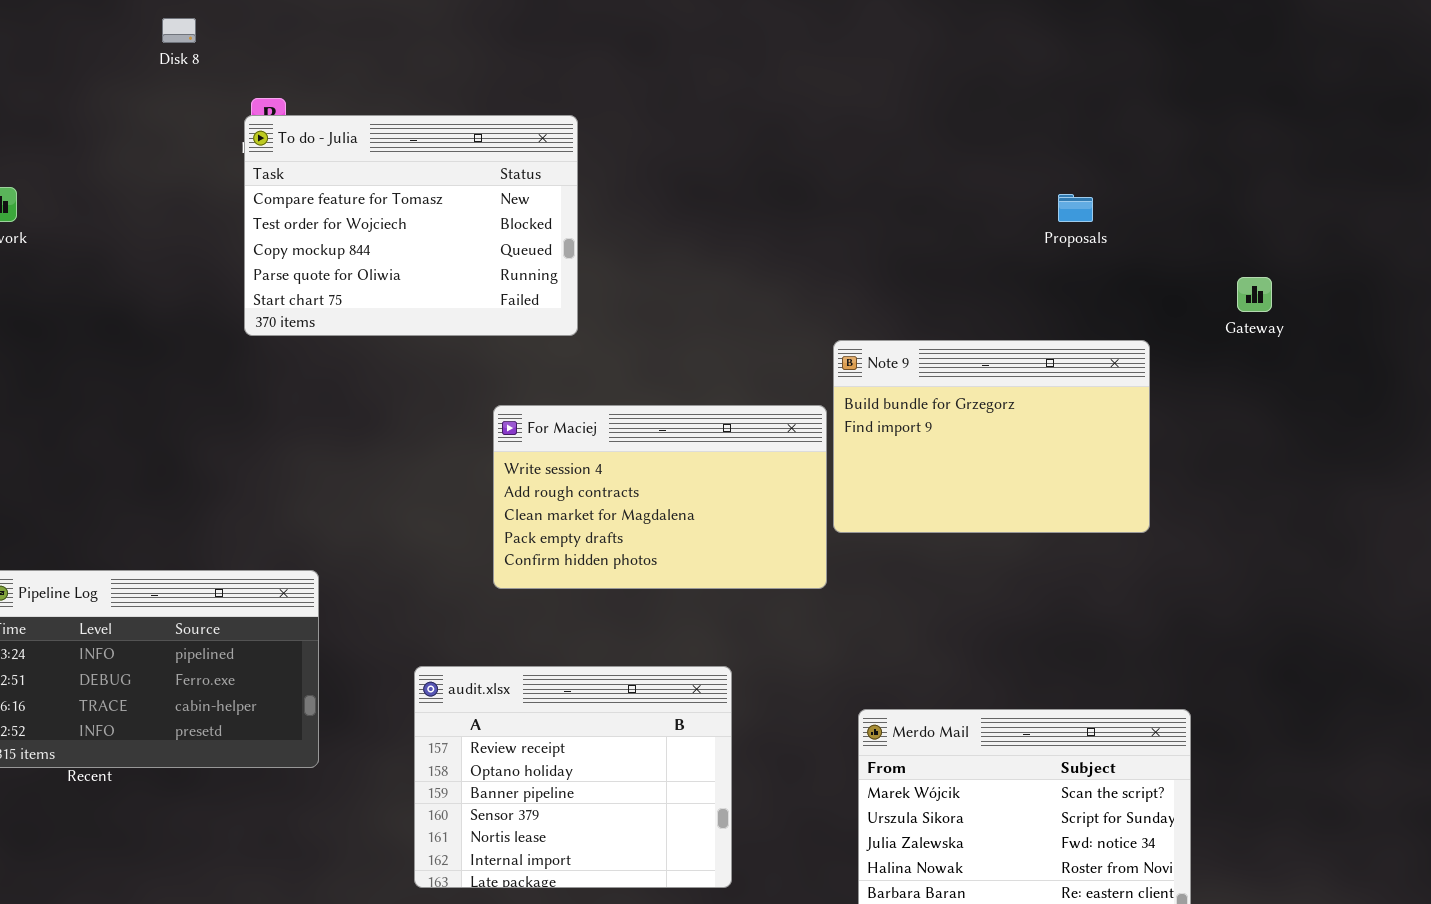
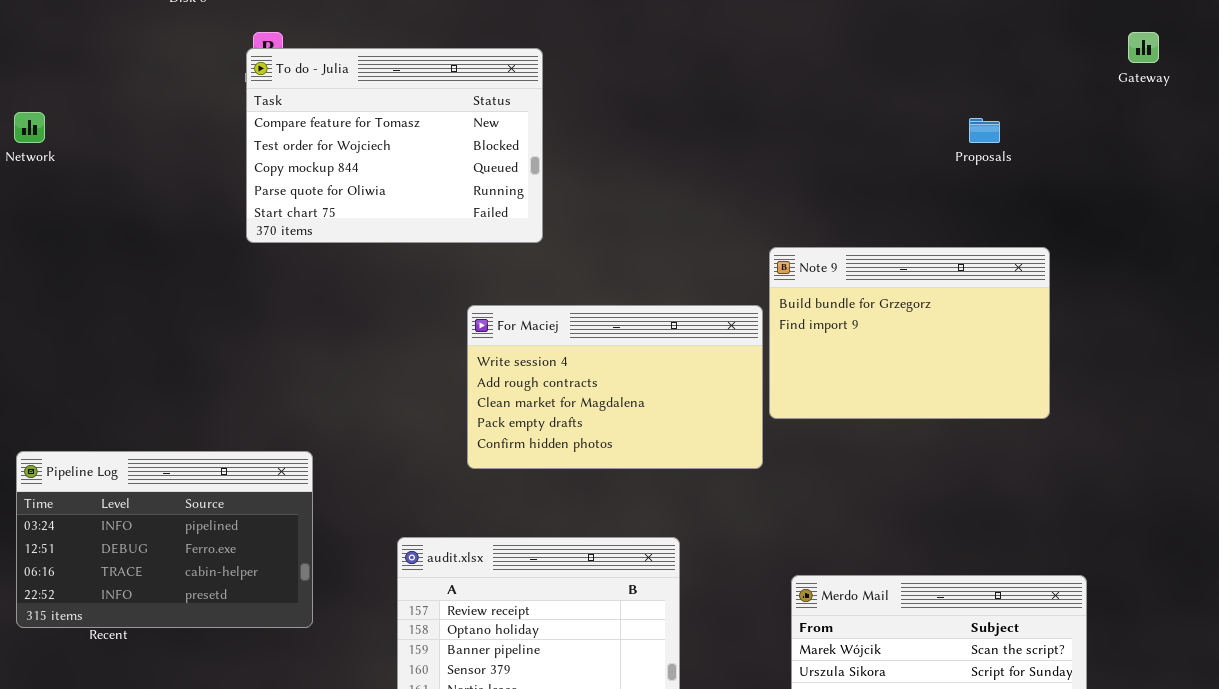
Gateway: [1237,277,1272,312] -> [1128,32,1159,63], moved

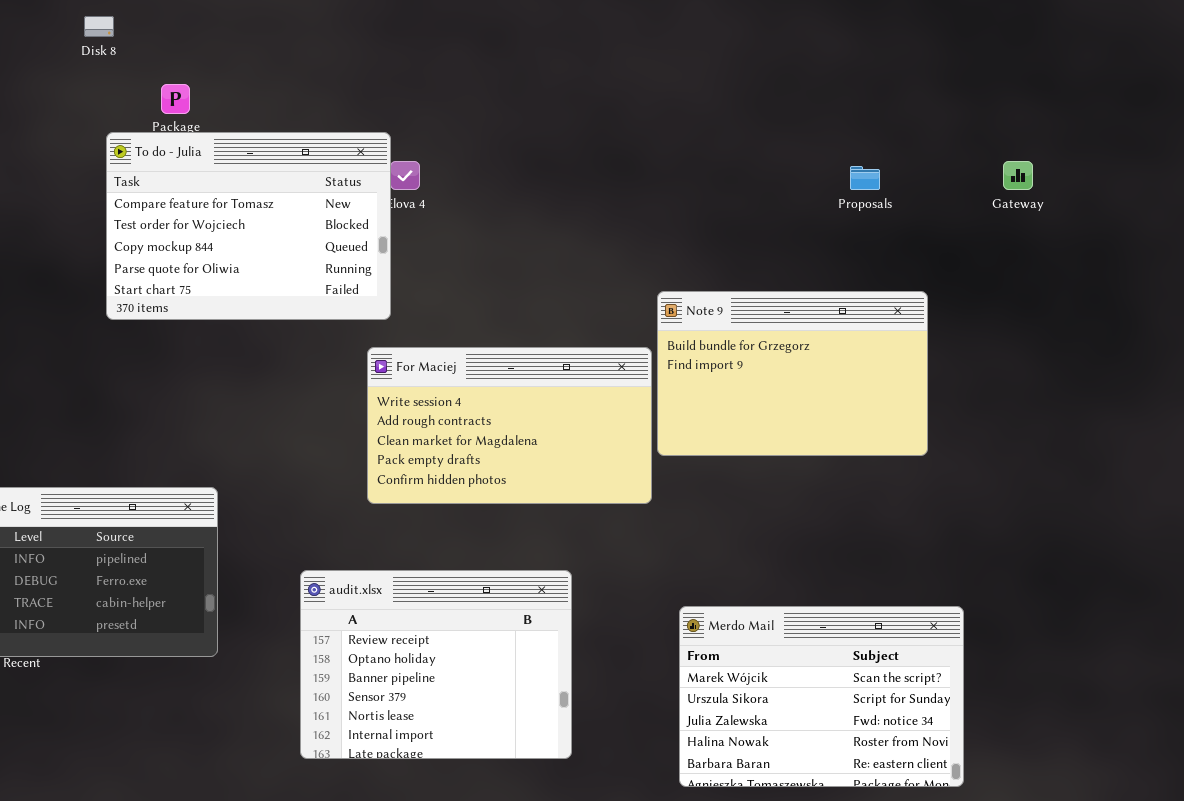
Gateway: [1128,32,1159,63] -> [1003,161,1033,190], moved
To do - Julia: [246,48,543,243] -> [106,132,391,320], moved

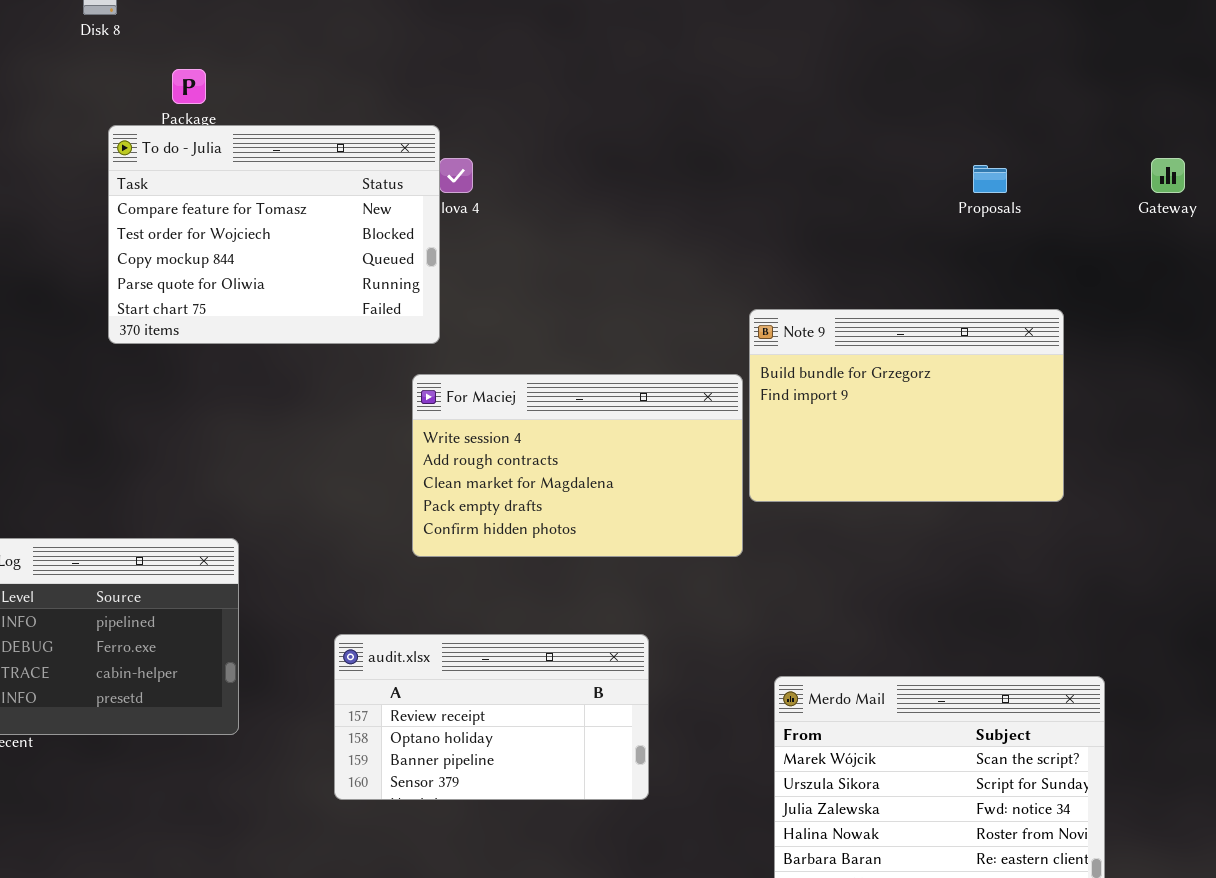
audit.xlsx: [300,570,572,759] -> [334,634,649,800], resized

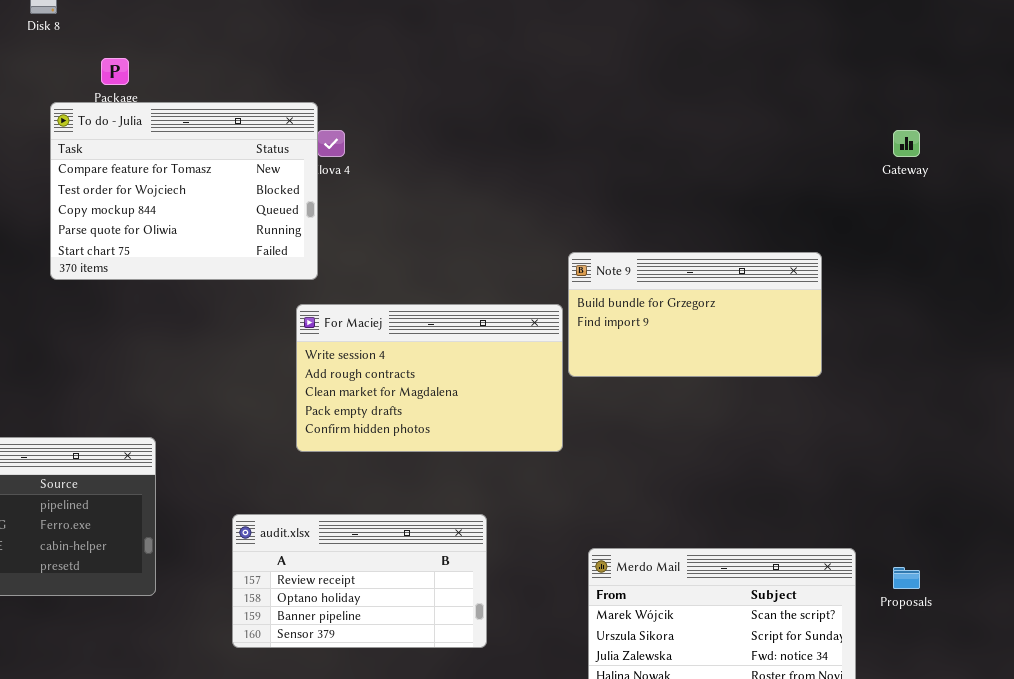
Proposals: [973,165,1007,193] -> [893,567,920,589], moved
Note 9: [749,309,1064,502] -> [568,252,822,377], resized

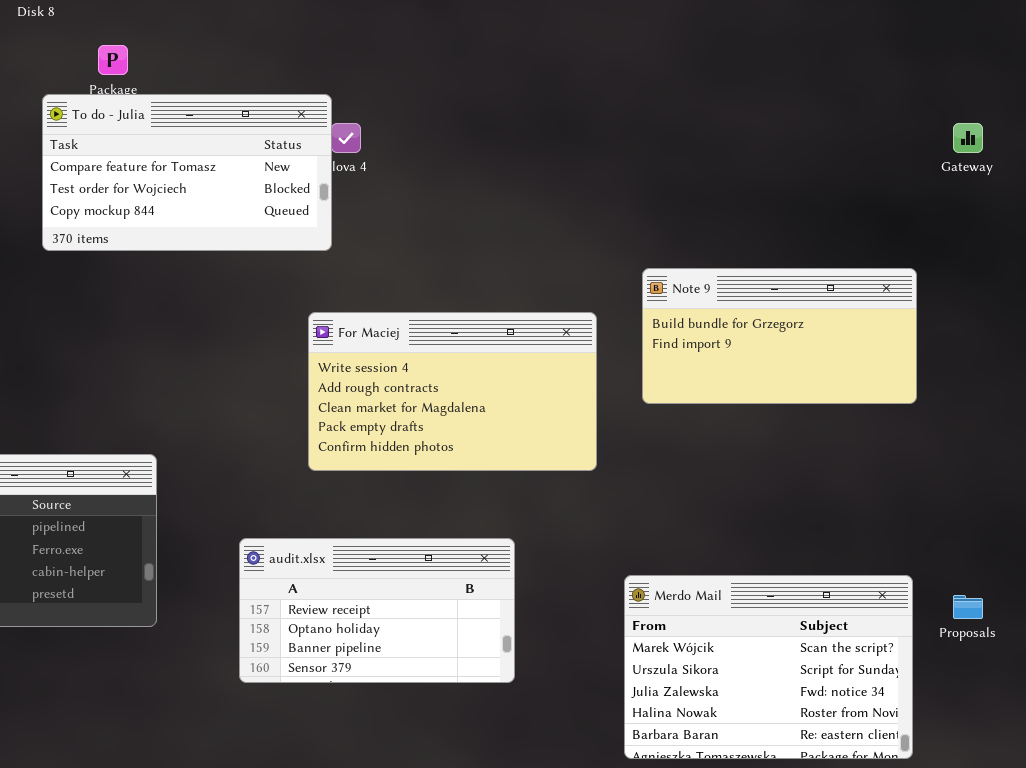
To do - Julia: [50,102,318,280] -> [42,94,332,251], resized
Note 9: [568,252,822,377] -> [642,268,917,404], moved

